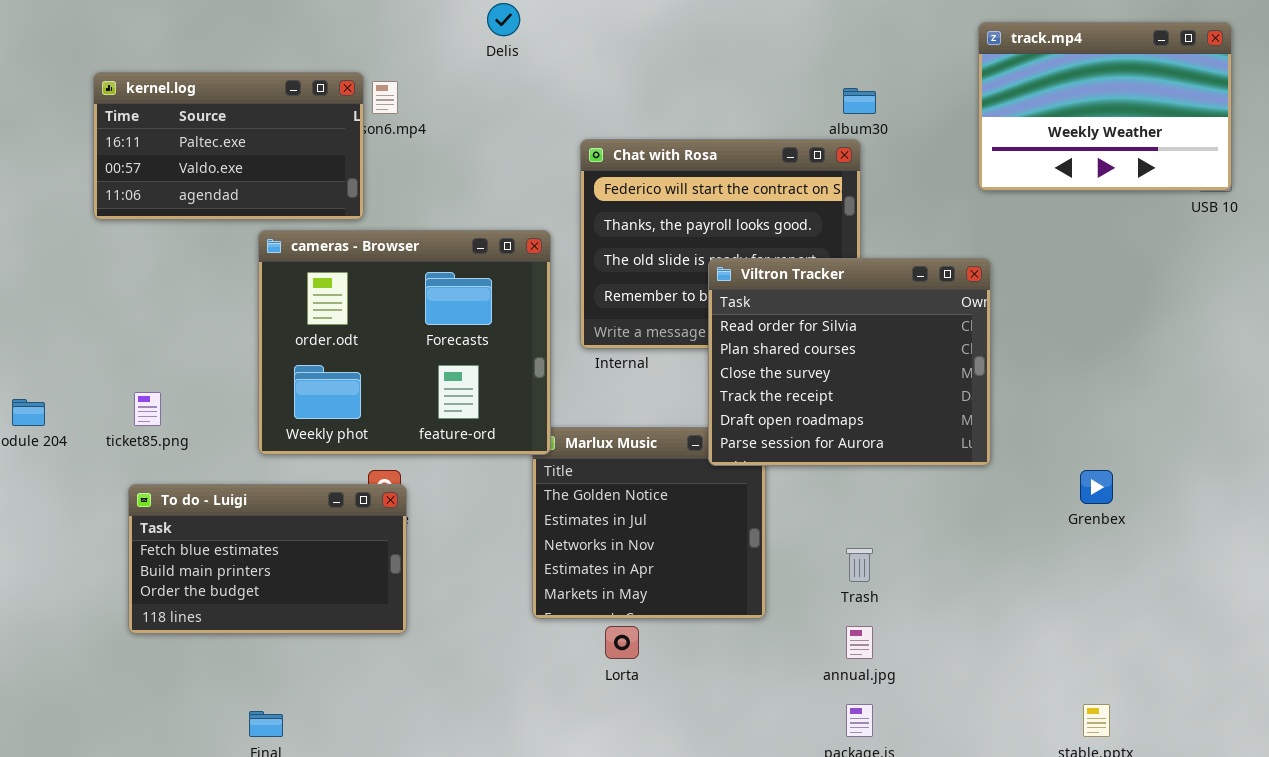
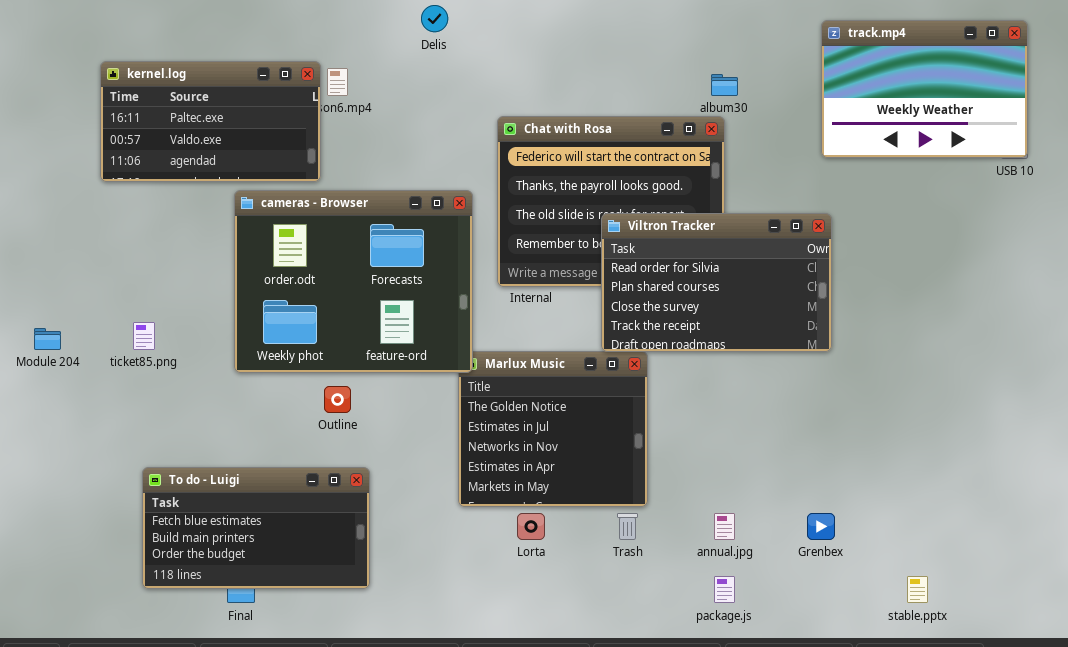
Viltron Tracker: [708,258,991,466] -> [601,213,832,352], resized
Grenbex: [1080,470,1113,504] -> [807,513,835,540], moved
To do - Luigi: [128,484,407,634] -> [142,467,370,589], moved
Trash: [846,548,873,582] -> [617,513,638,540], moved

